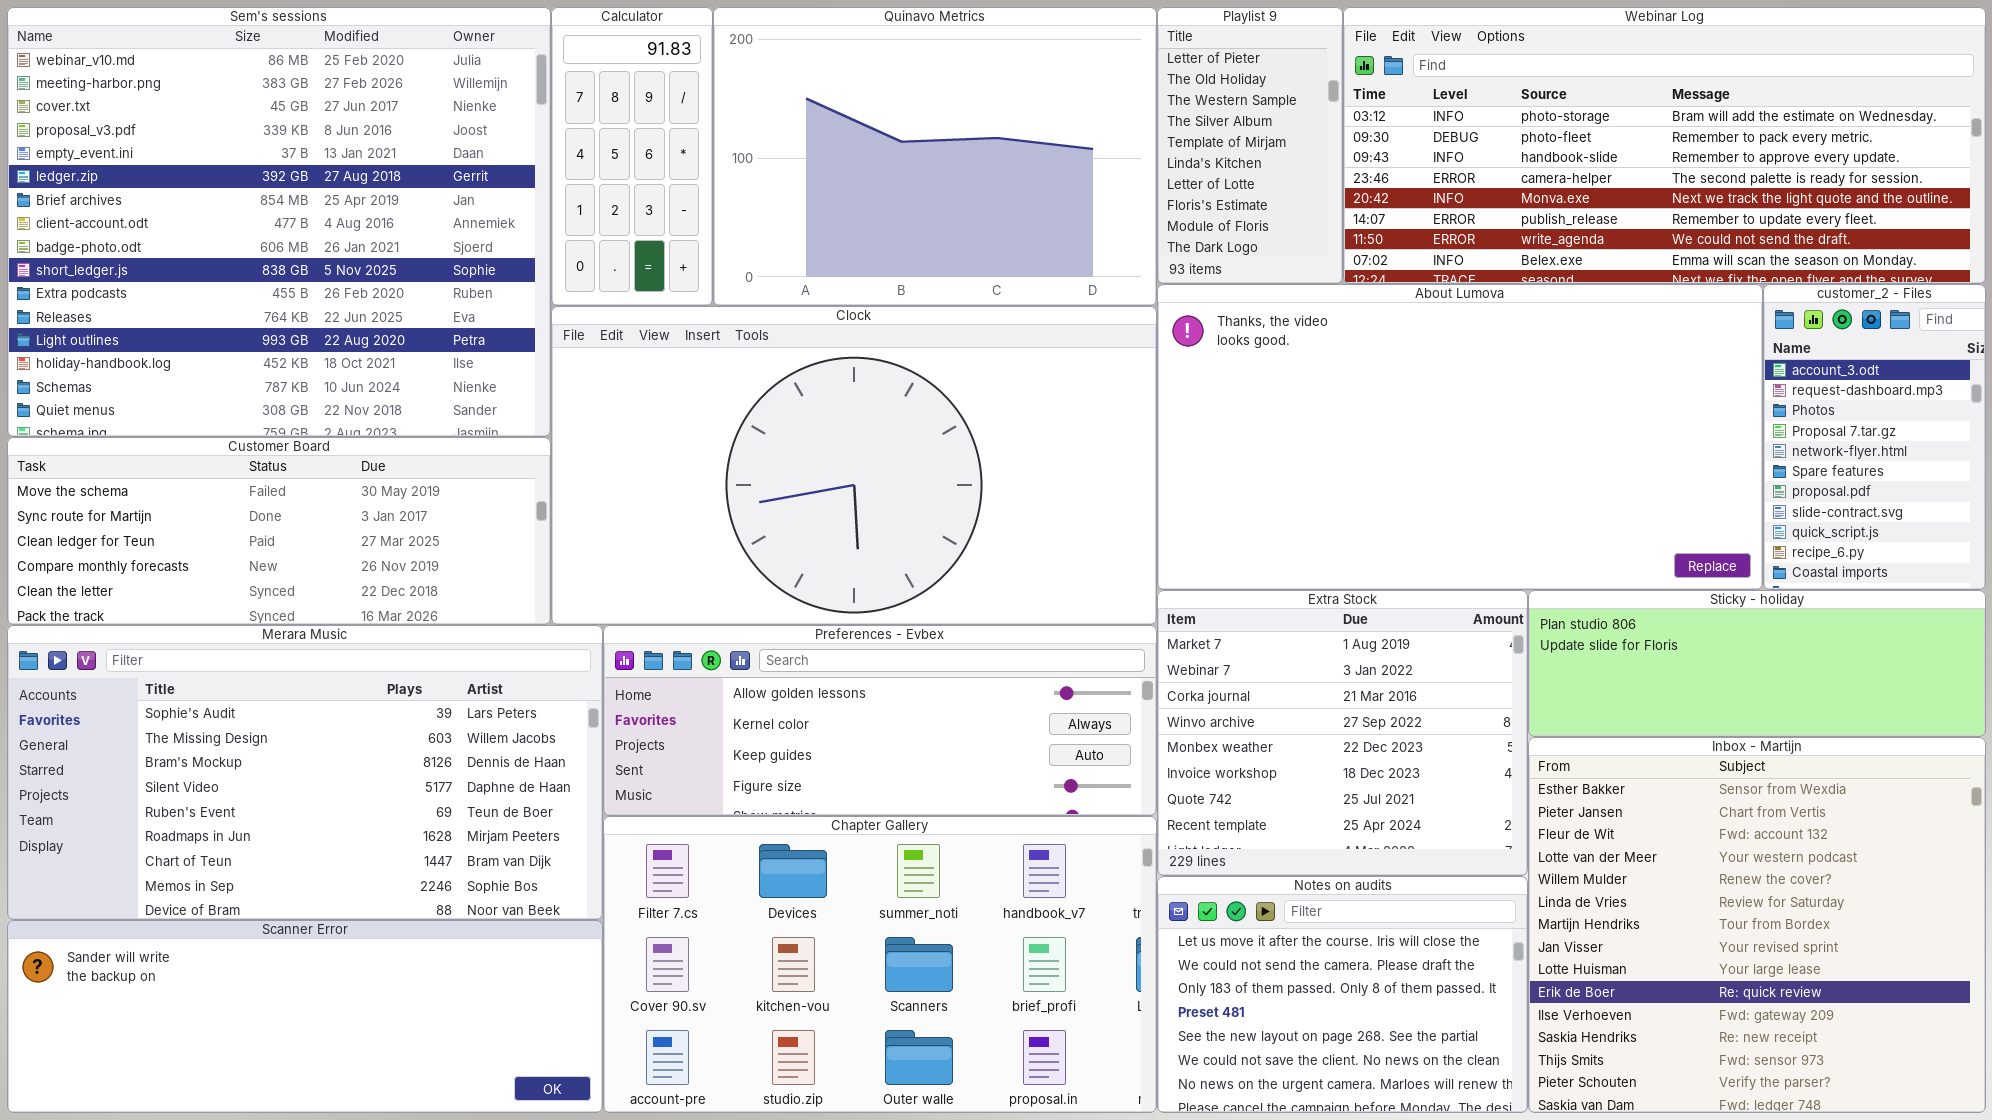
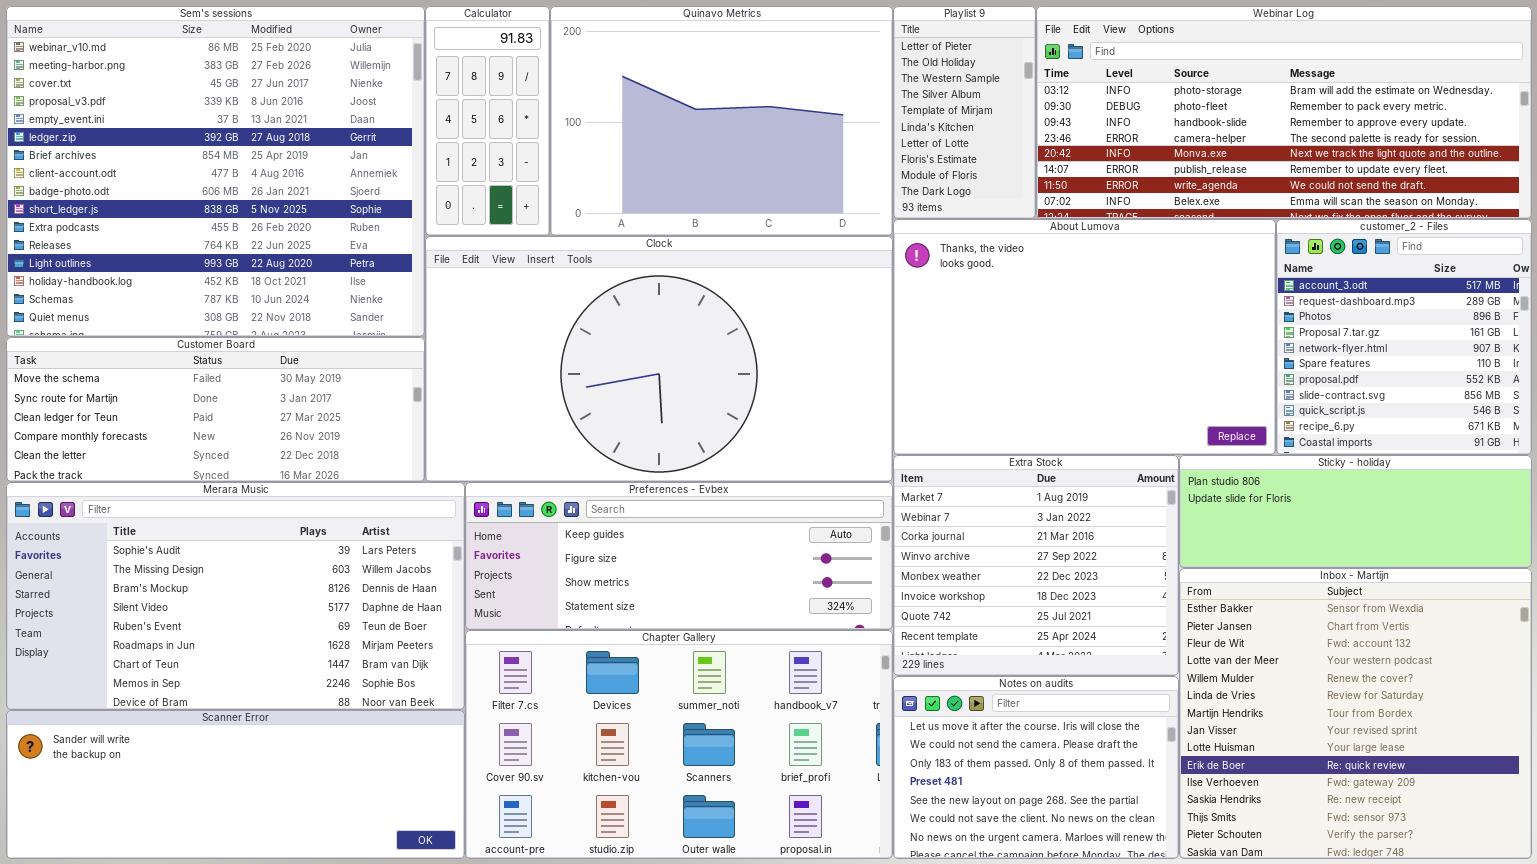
About Lumova: [1157,284,1763,590] -> [893,219,1276,455], resized
customer_2 - Files: [1763,284,1986,590] -> [1276,219,1532,455], resized
Preferences - Evbex: [603,625,1157,816] -> [465,482,893,630], scrolled down 2 rows

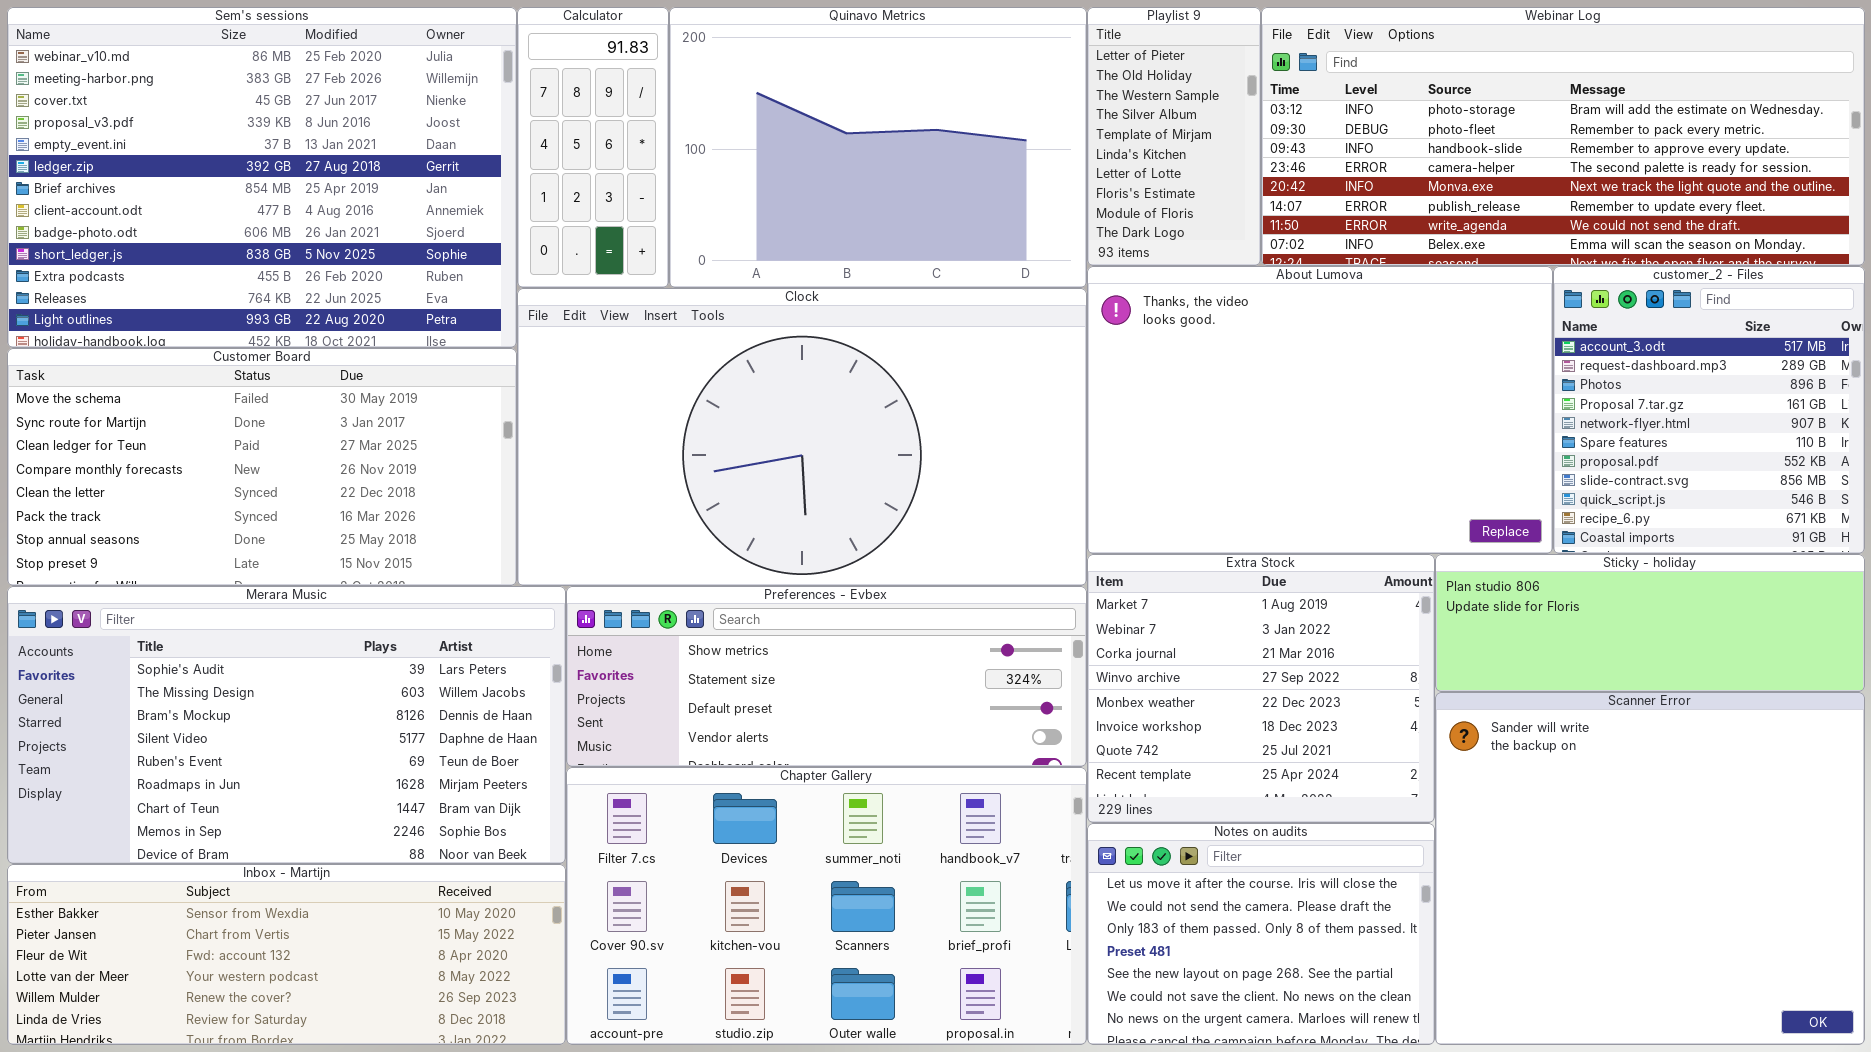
Sem's sessions: [6,6,425,337] -> [7,7,517,348], resized
Customer Board: [6,337,425,482] -> [7,348,517,586], resized
Preferences - Evbex: [465,482,893,630] -> [566,586,1087,767], scrolled down 2 rows
Inbox - Martijn: [1179,568,1532,859] -> [7,864,566,1045], moved, resized
Scanner Error: [6,710,465,859] -> [1435,692,1865,1045], moved, resized

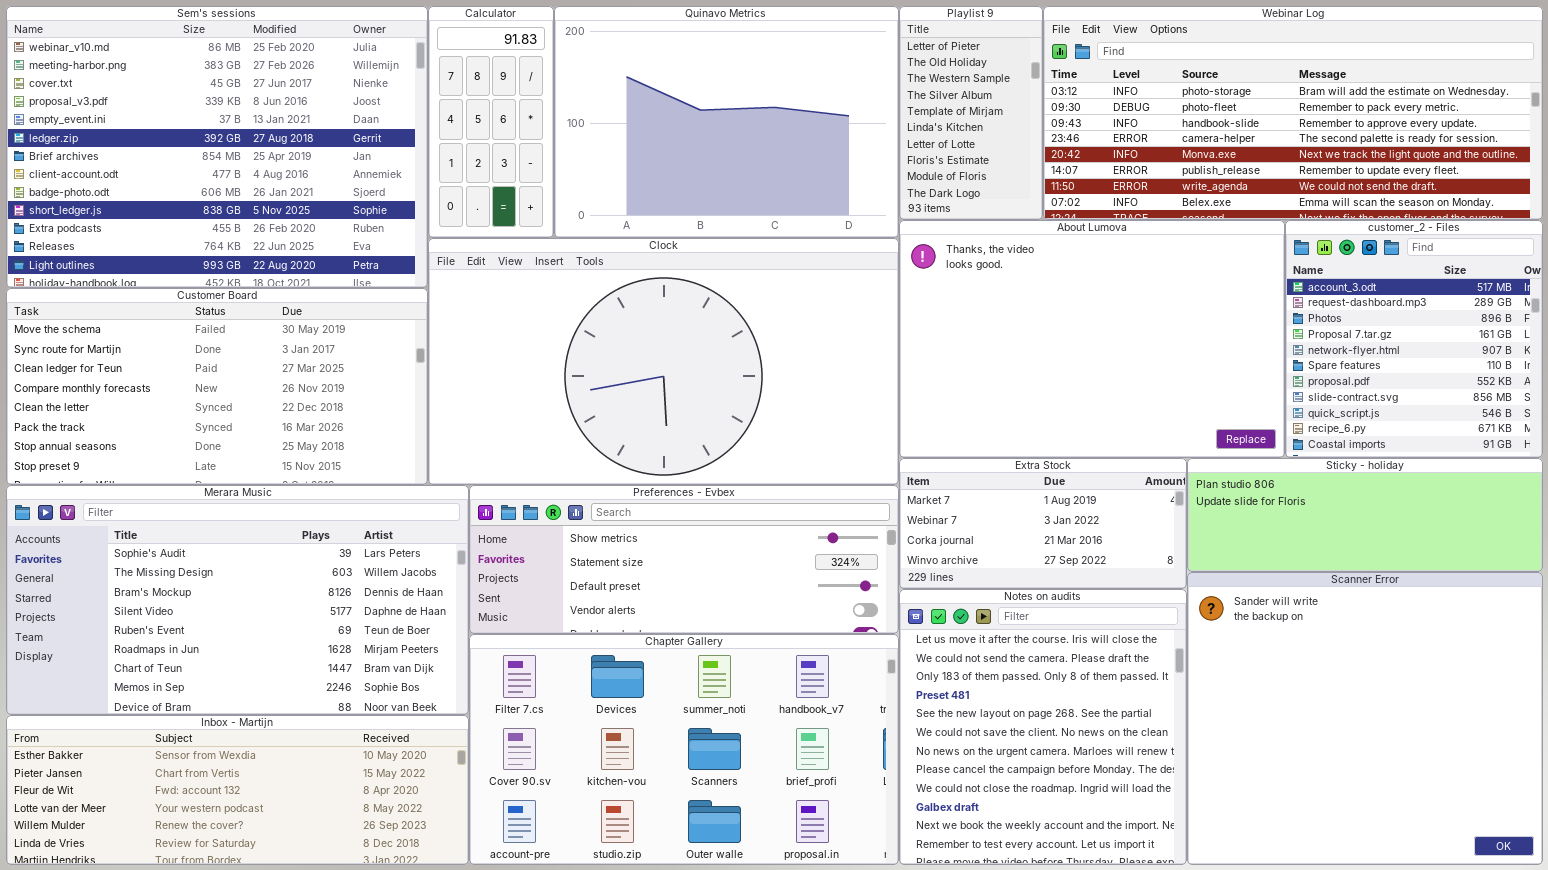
Extra Stock: [1087,554,1435,823] -> [899,458,1187,589], resized
Notes on audits: [1087,823,1435,1045] -> [899,589,1187,865], resized

